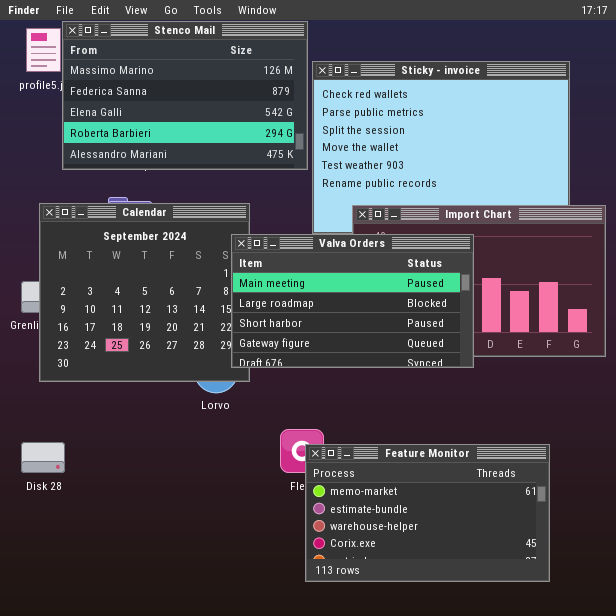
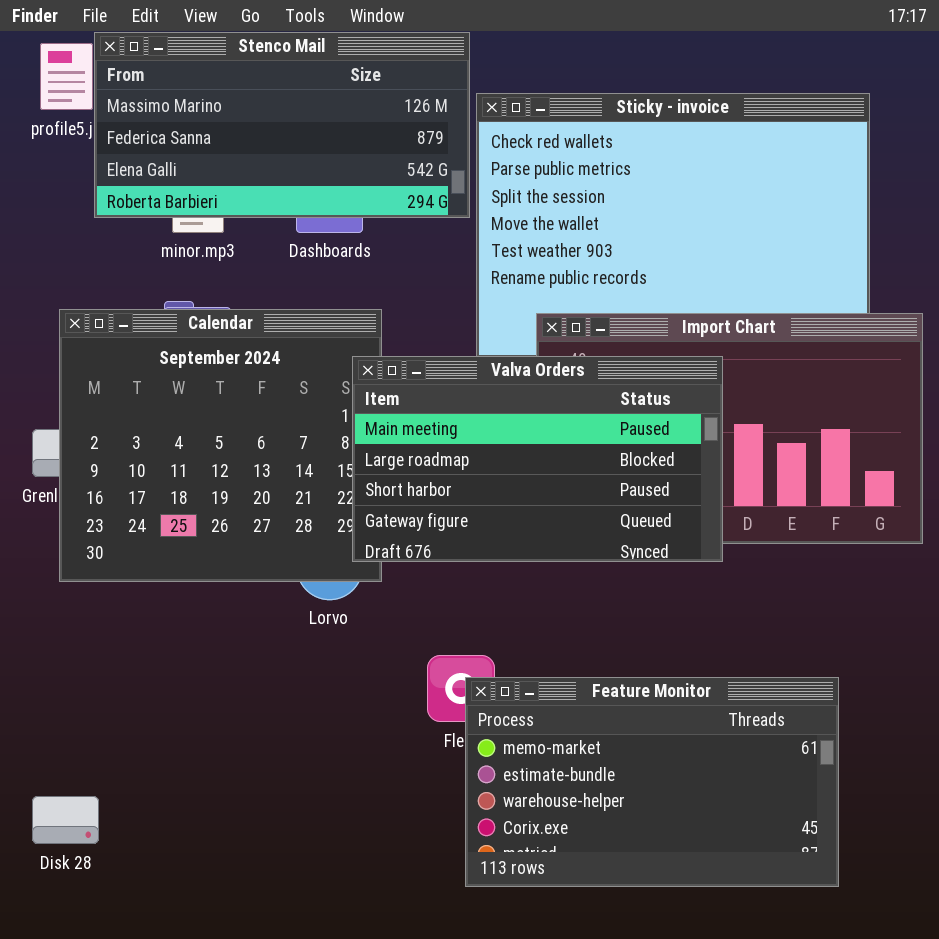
Stenco Mail: [62,21,308,170] -> [94,32,470,218], resized
Disk 28: [21,442,65,473] -> [32,796,99,844], moved

